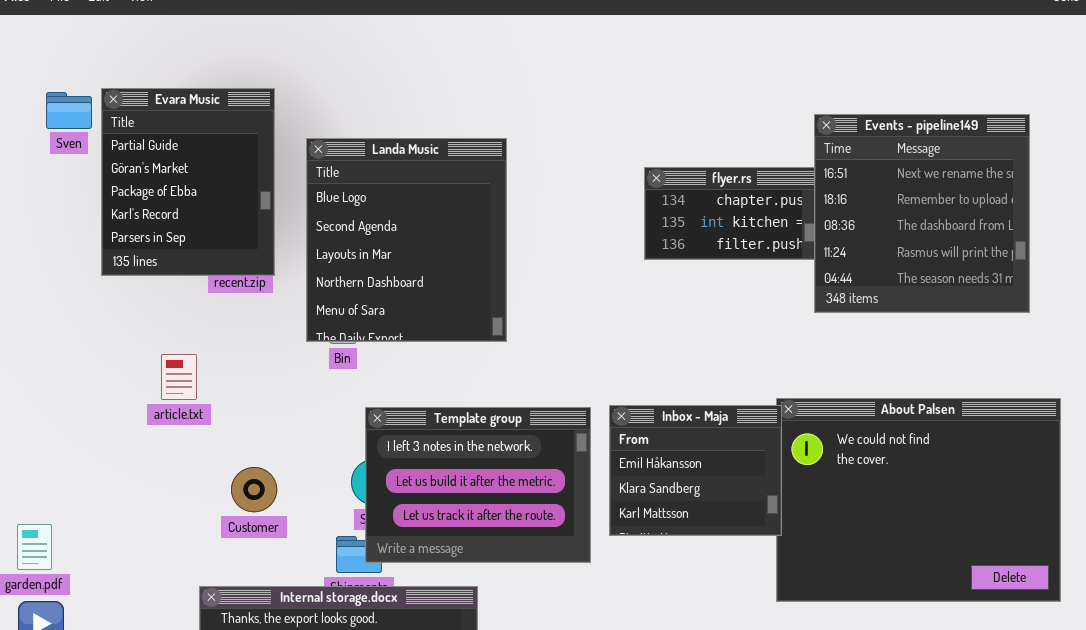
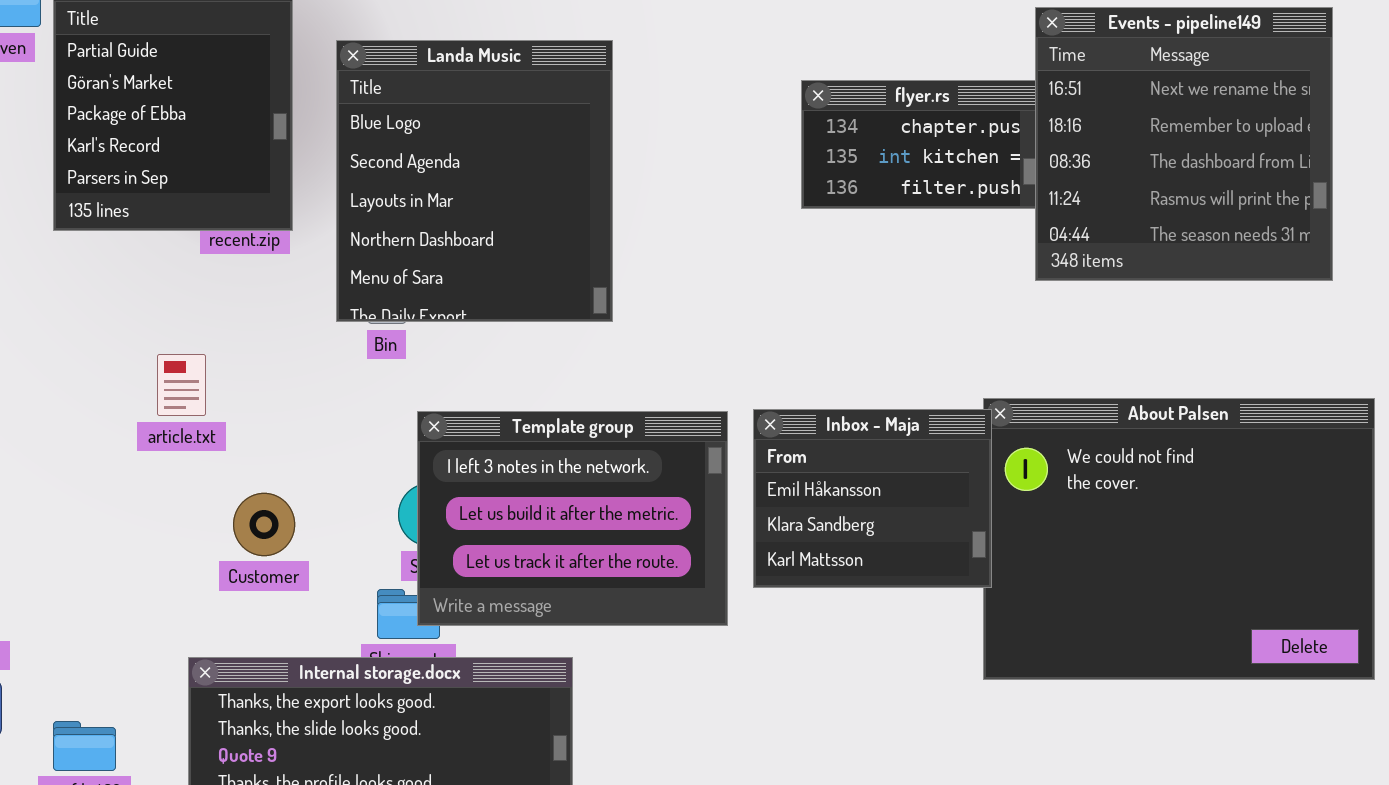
article.txt: [161,354,197,400] -> [157,354,206,416], moved

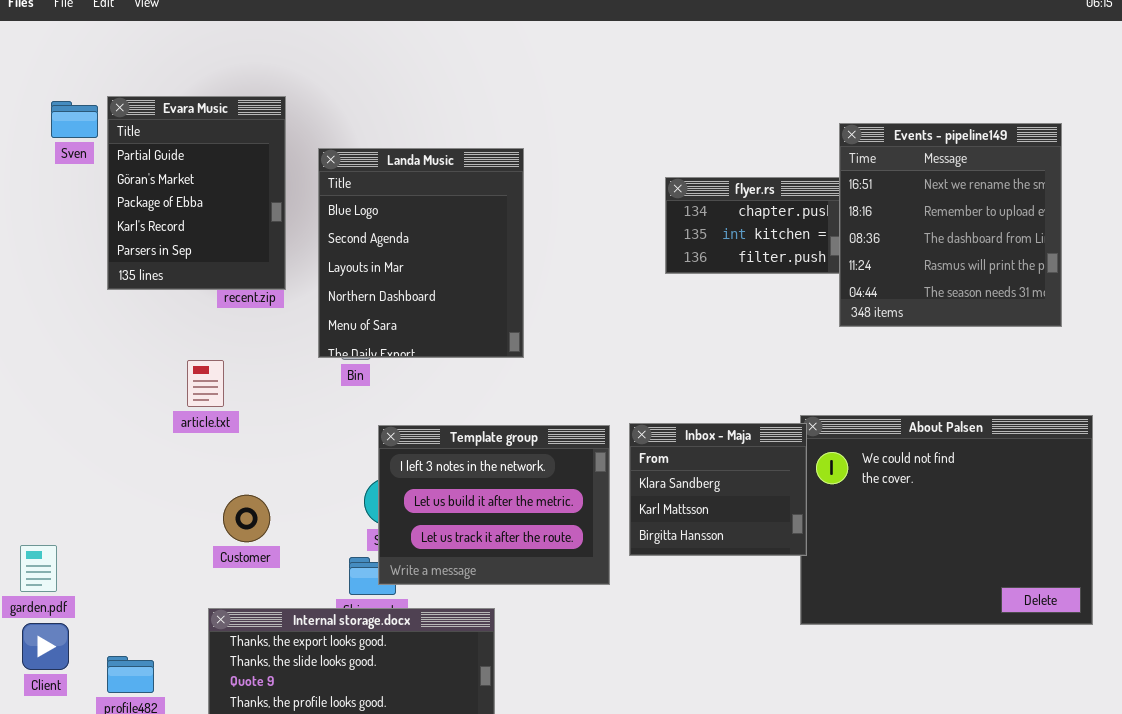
article.txt: [157,354,206,416] -> [187,360,224,407], moved
Inbox - Maja: [753,409,992,588] -> [629,423,807,556], scrolled down 1 row
Customer: [233,493,295,556] -> [223,495,270,542], moved

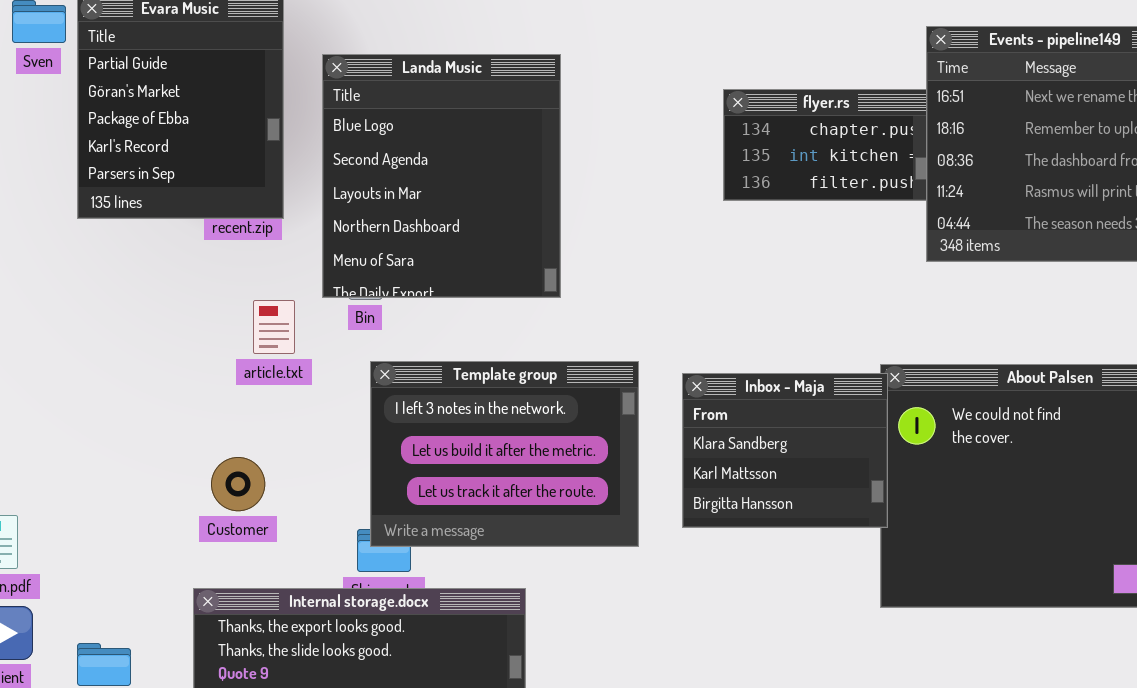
article.txt: [187,360,224,407] -> [253,300,295,354], moved
Template group: [378,425,610,585] -> [370,361,639,547], moved

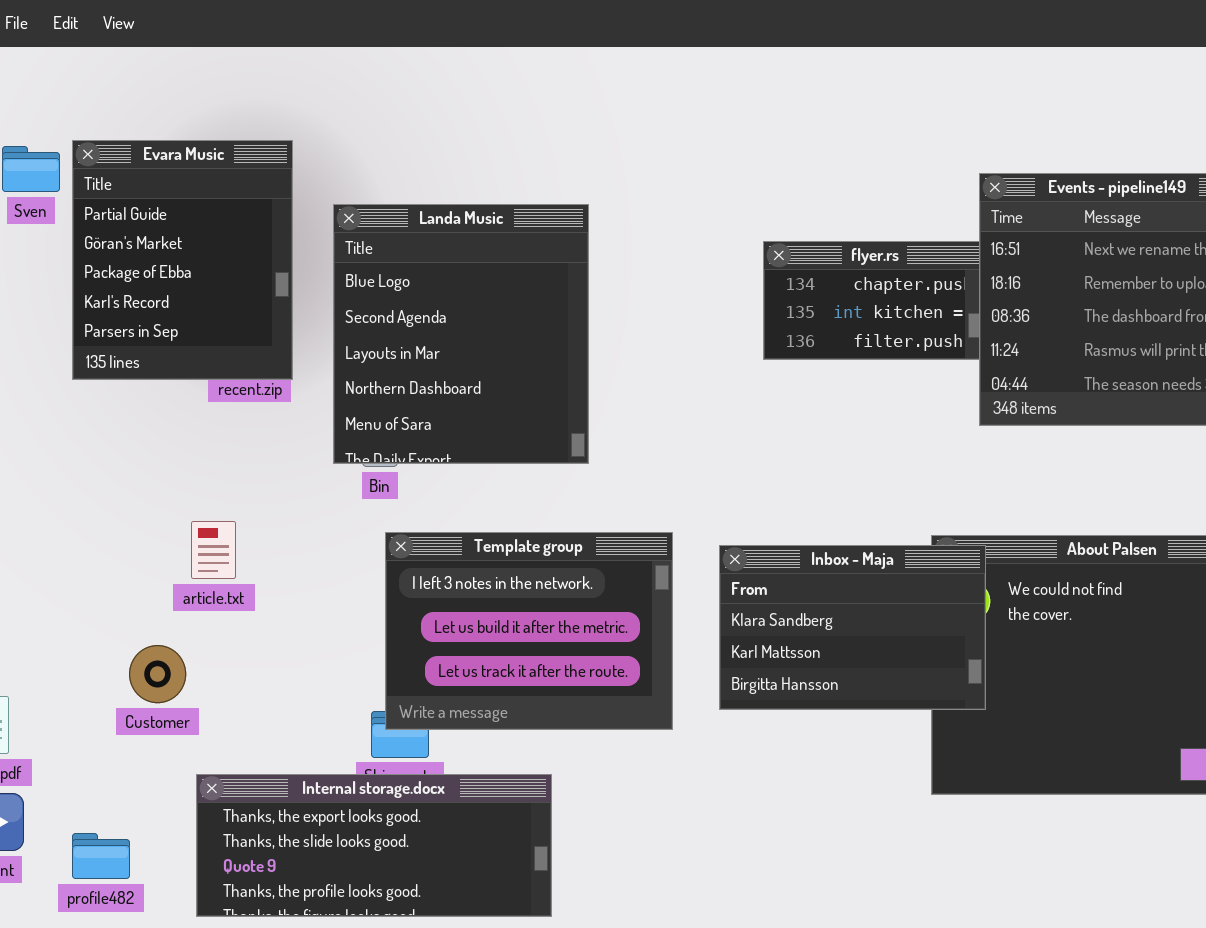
article.txt: [253,300,295,354] -> [191,521,236,579], moved
Inbox - Maja: [682,373,888,528] -> [719,545,986,710], resized
Customer: [211,457,265,511] -> [129,645,186,703], moved

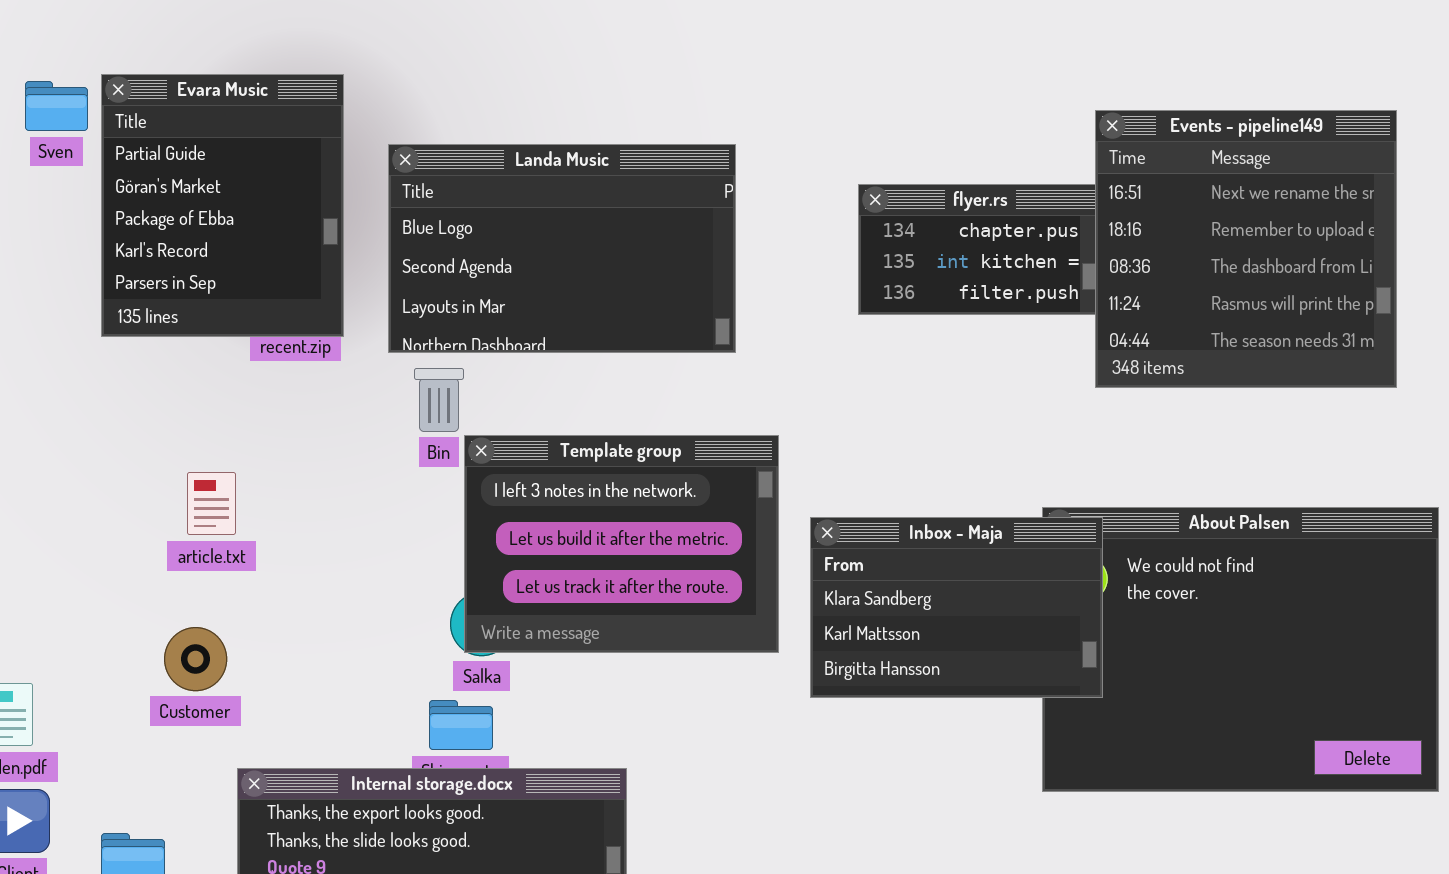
Landa Music: [333,204,589,464] -> [388,144,736,353], resized
article.txt: [191,521,236,579] -> [187,472,236,535], moved
Template group: [385,532,673,730] -> [464,435,779,653], moved

